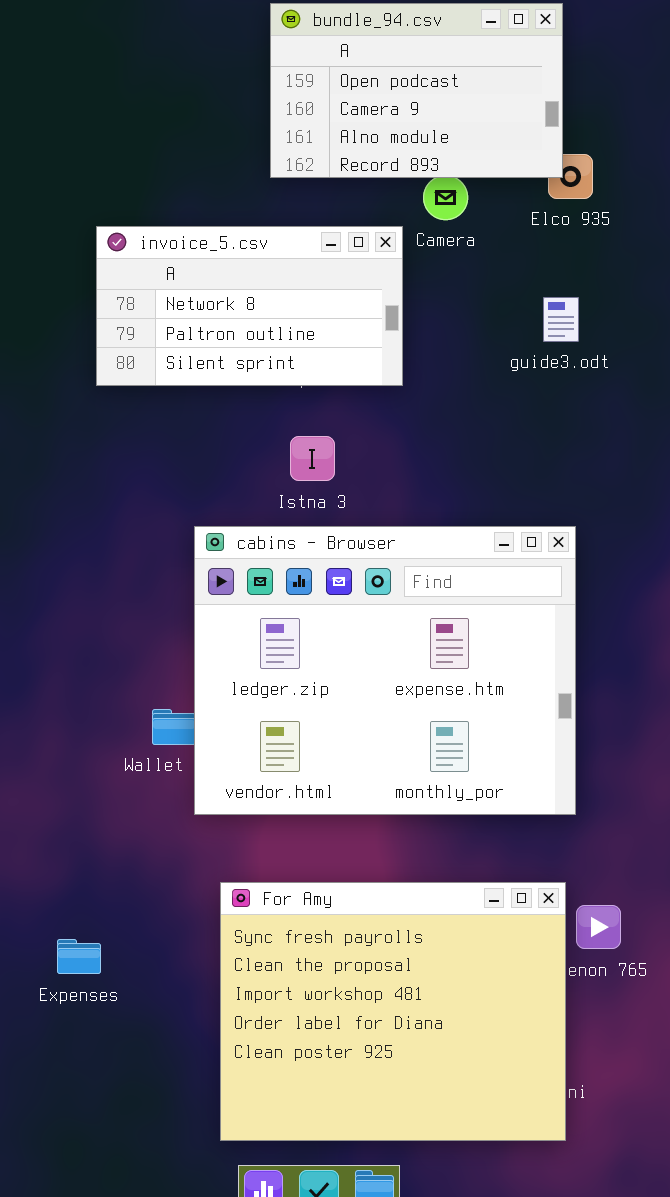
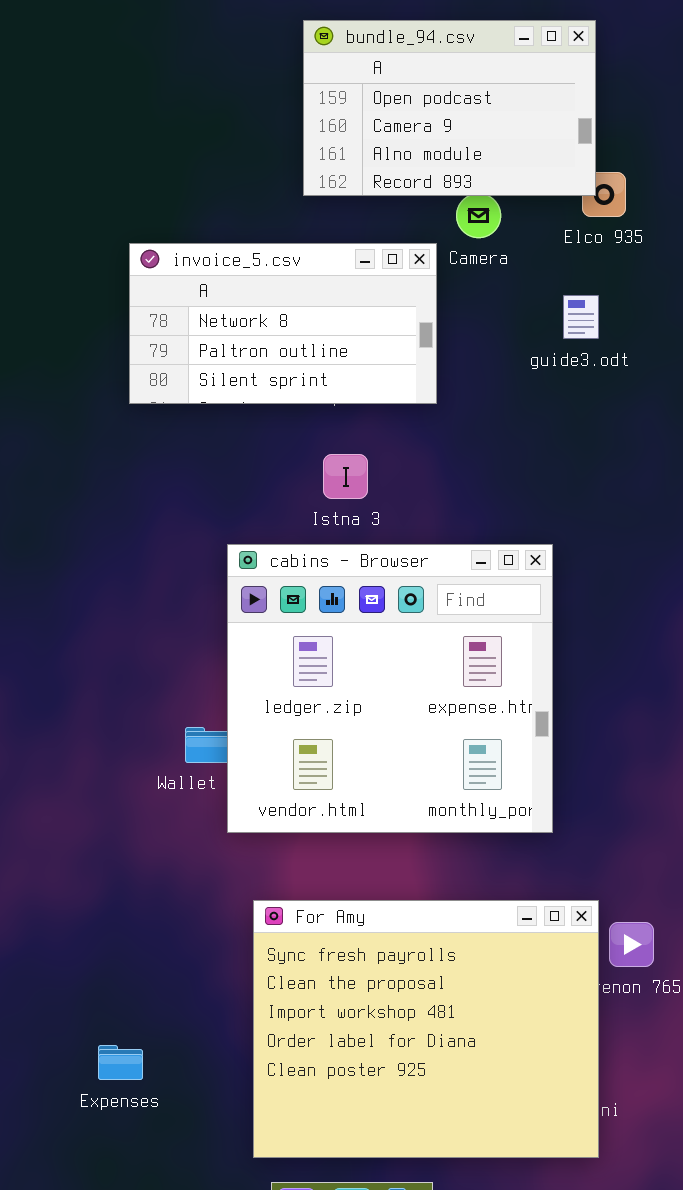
guide3.odt: [543,297,579,342] -> [563,295,599,339], moved
cabins - Browser: [194,526,576,815] -> [227,544,553,833], resized
Expenses: [57,939,101,974] -> [98,1045,143,1080], moved

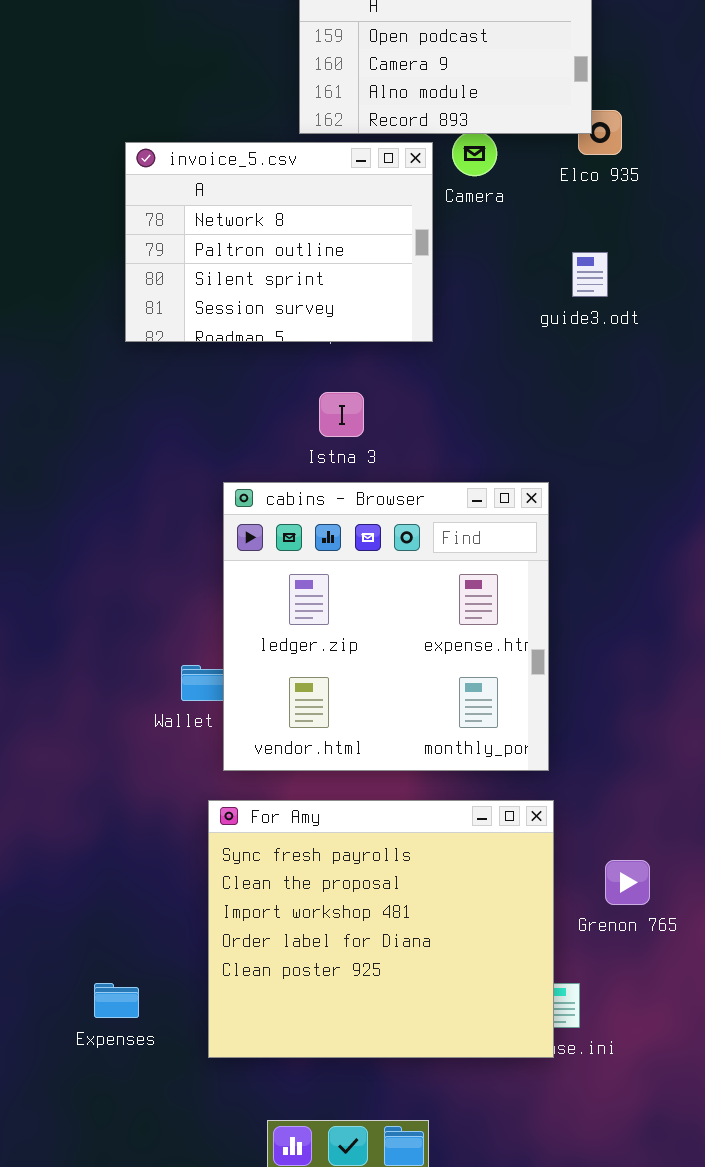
invoice_5.csv: [129,243,437,404] -> [125,142,433,342], resized
guide3.odt: [563,295,599,339] -> [572,252,608,297], moved
For Amy: [253,900,599,1158] -> [208,800,554,1058], moved

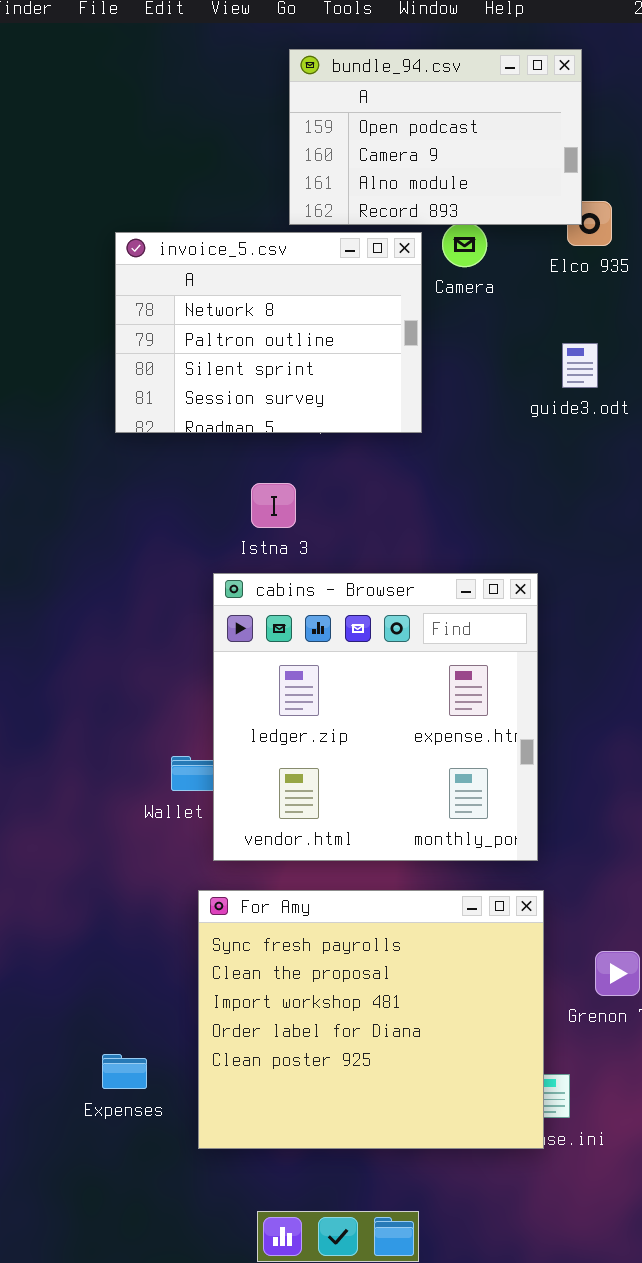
Istna 3: [319,392,364,437] -> [251,483,296,528], moved
Expenses: [94,983,139,1018] -> [102,1054,147,1089], moved

